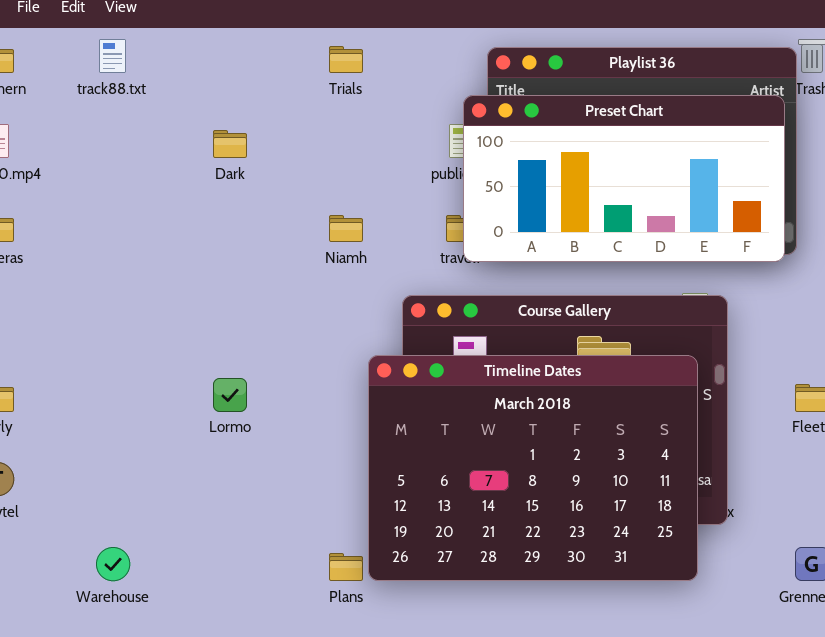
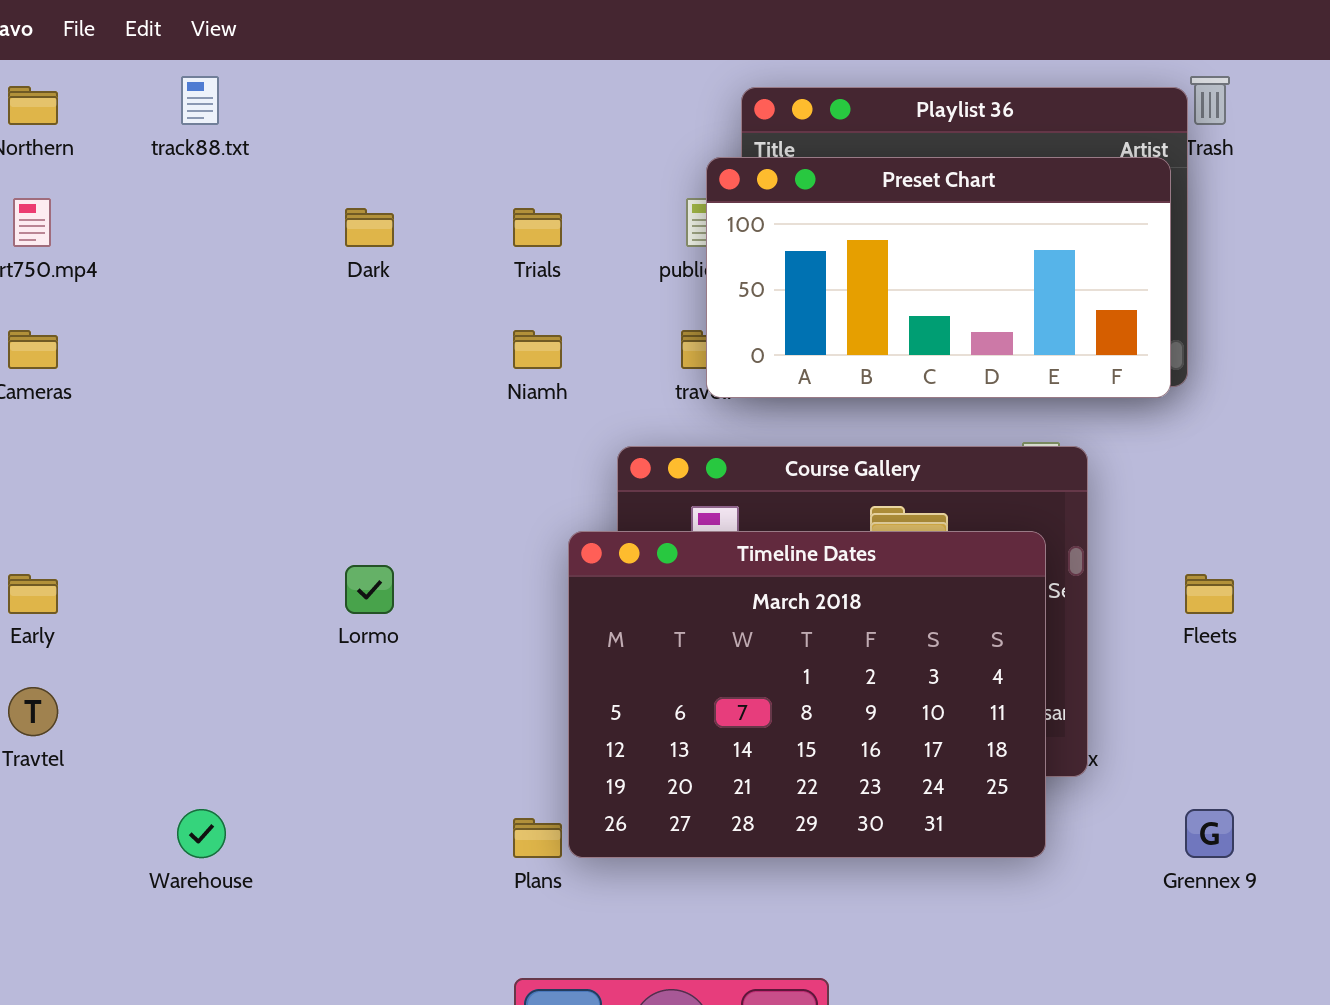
Trials: [329,46,363,73] -> [513,208,562,247], moved

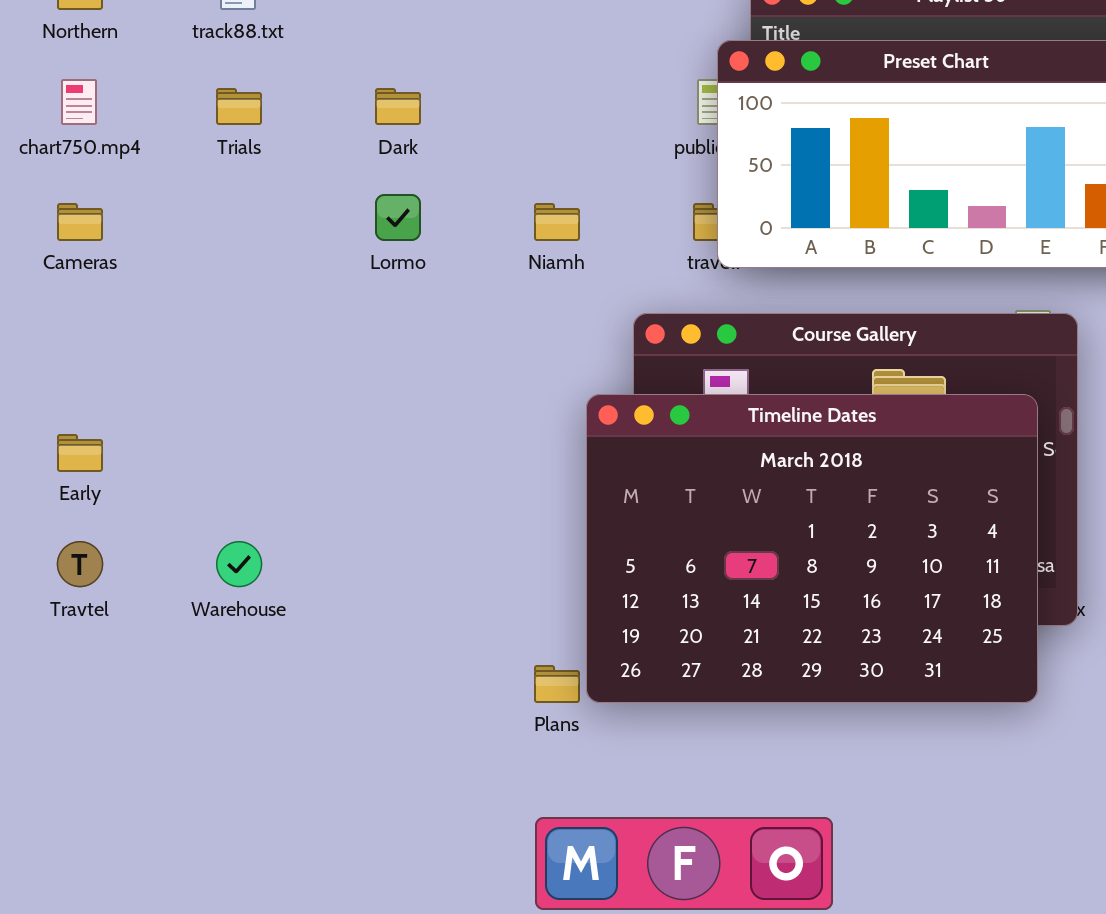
Trials: [513,208,562,247] -> [216,88,262,125], moved
Lormo: [345,565,394,614] -> [375,194,421,241], moved
Warehouse: [177,809,226,858] -> [216,541,262,587], moved

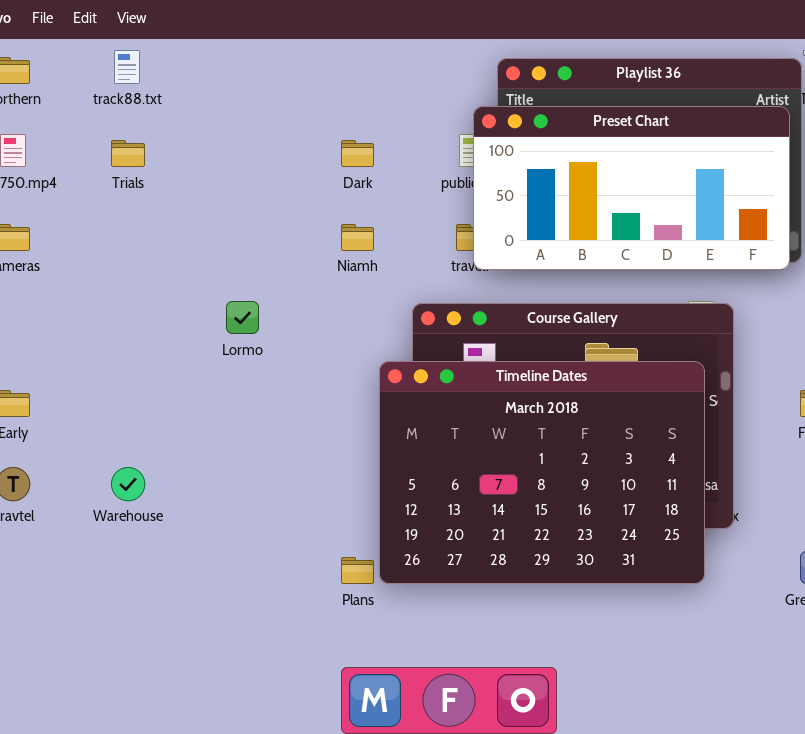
Dark: [375,88,421,125] -> [341,140,374,167], moved
Lormo: [375,194,421,241] -> [226,301,259,334], moved

